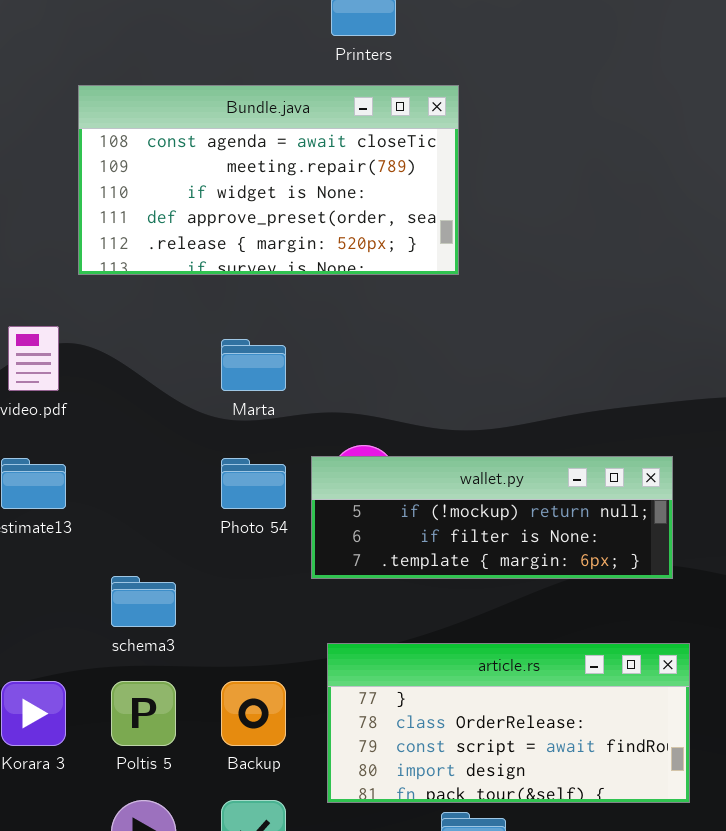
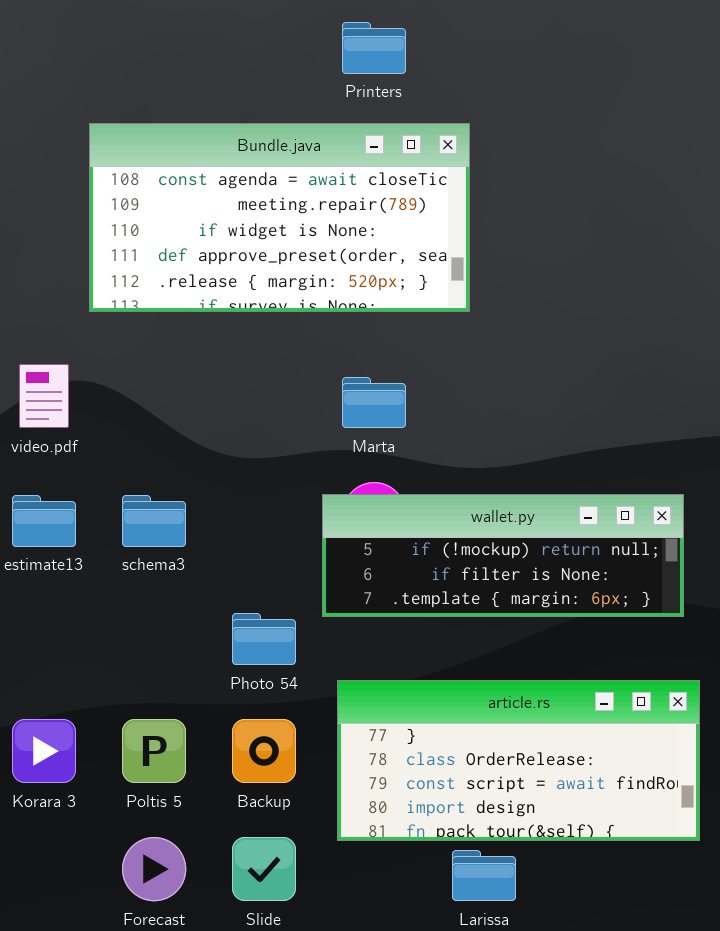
Marta: [221,339,286,391] -> [342,377,406,428], moved
Photo 54: [221,458,286,509] -> [232,613,296,665], moved
schema3: [111,576,176,627] -> [122,495,186,547], moved

